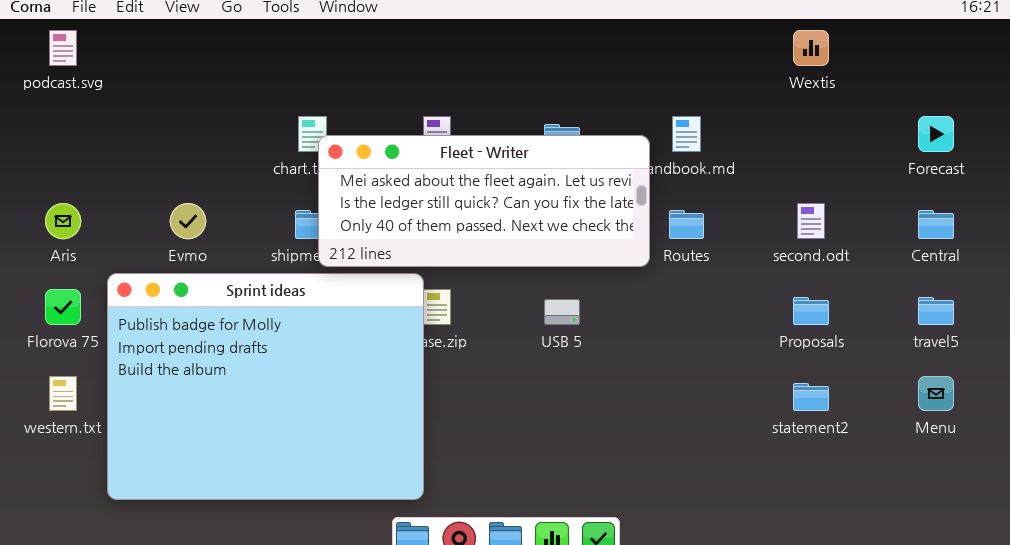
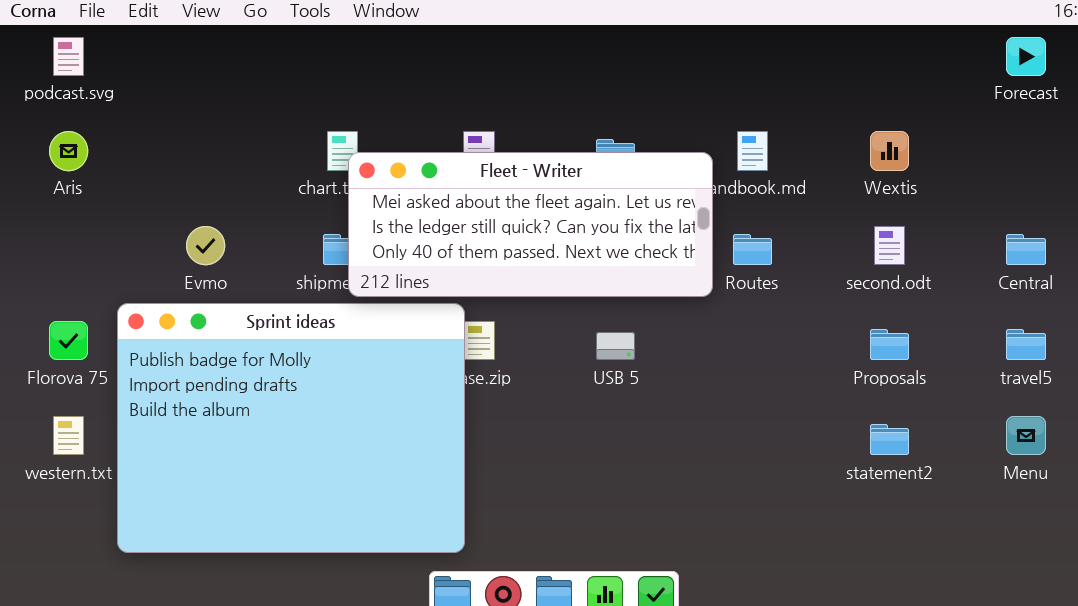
Wextis: [793,30,829,66] -> [870,131,909,171], moved
Forecast: [918,116,954,152] -> [1006,37,1046,76], moved
Aris: [45,203,81,239] -> [49,131,88,171], moved

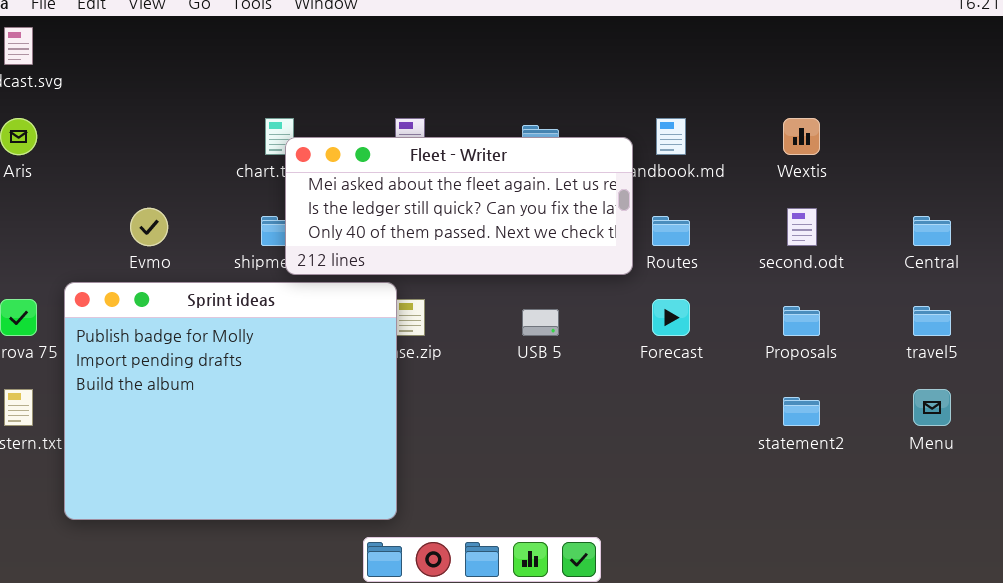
Forecast: [1006,37,1046,76] -> [652,299,690,336], moved

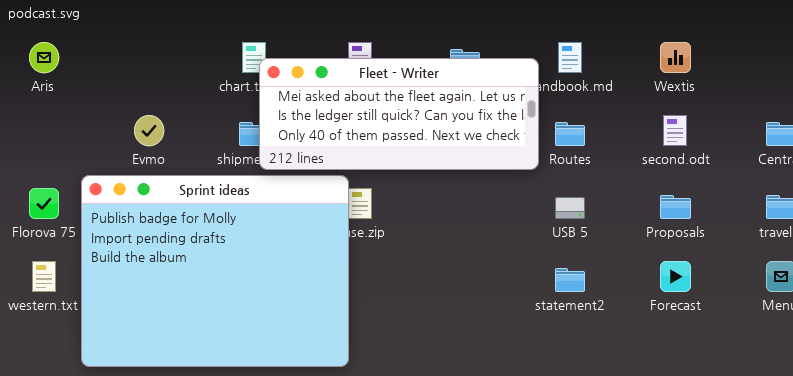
Forecast: [652,299,690,336] -> [660,261,691,292], moved
USB 5: [522,309,559,336] -> [555,197,585,219], moved
statement2: [783,397,820,426] -> [555,268,585,292], moved

